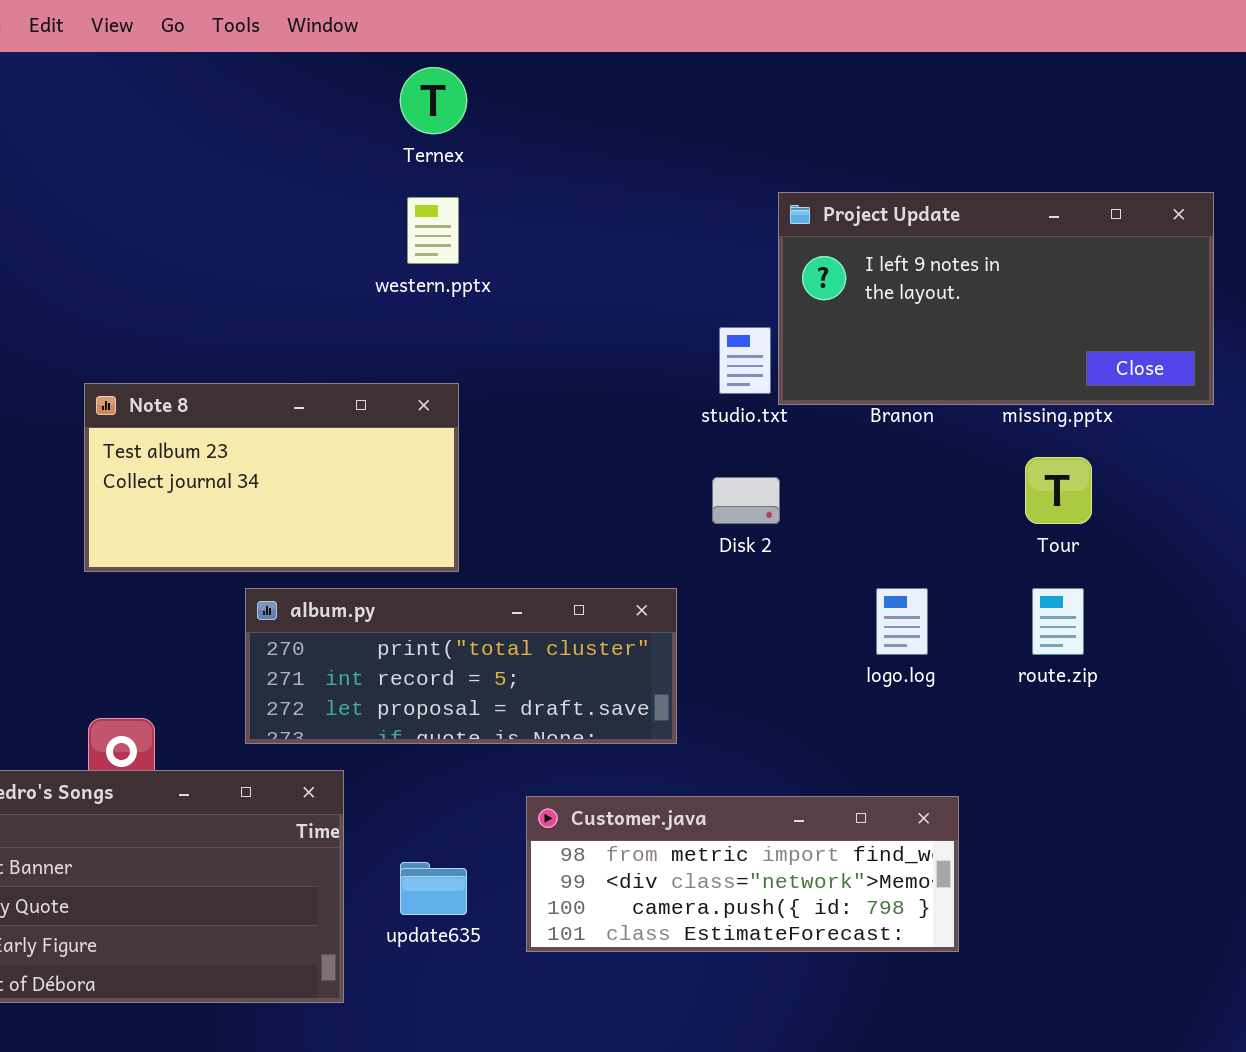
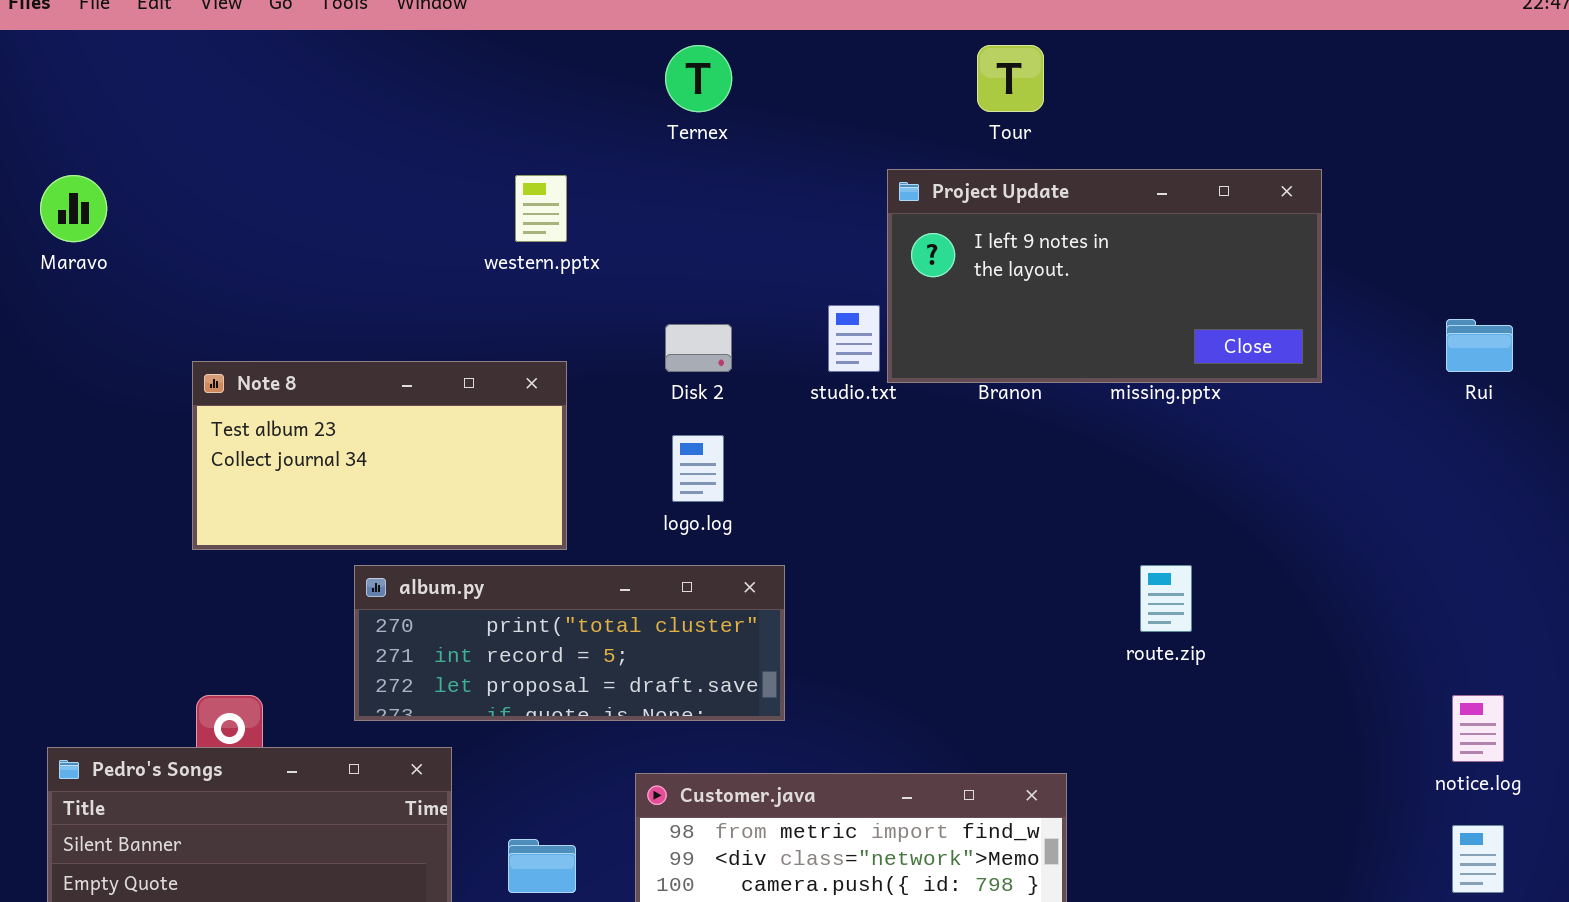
Ternex: [400,67,467,134] -> [665,45,732,112], moved
Tour: [1025,457,1092,524] -> [977,45,1044,112], moved
Disk 2: [712,477,780,524] -> [665,324,732,372], moved
logo.log: [876,588,928,655] -> [672,435,724,502], moved

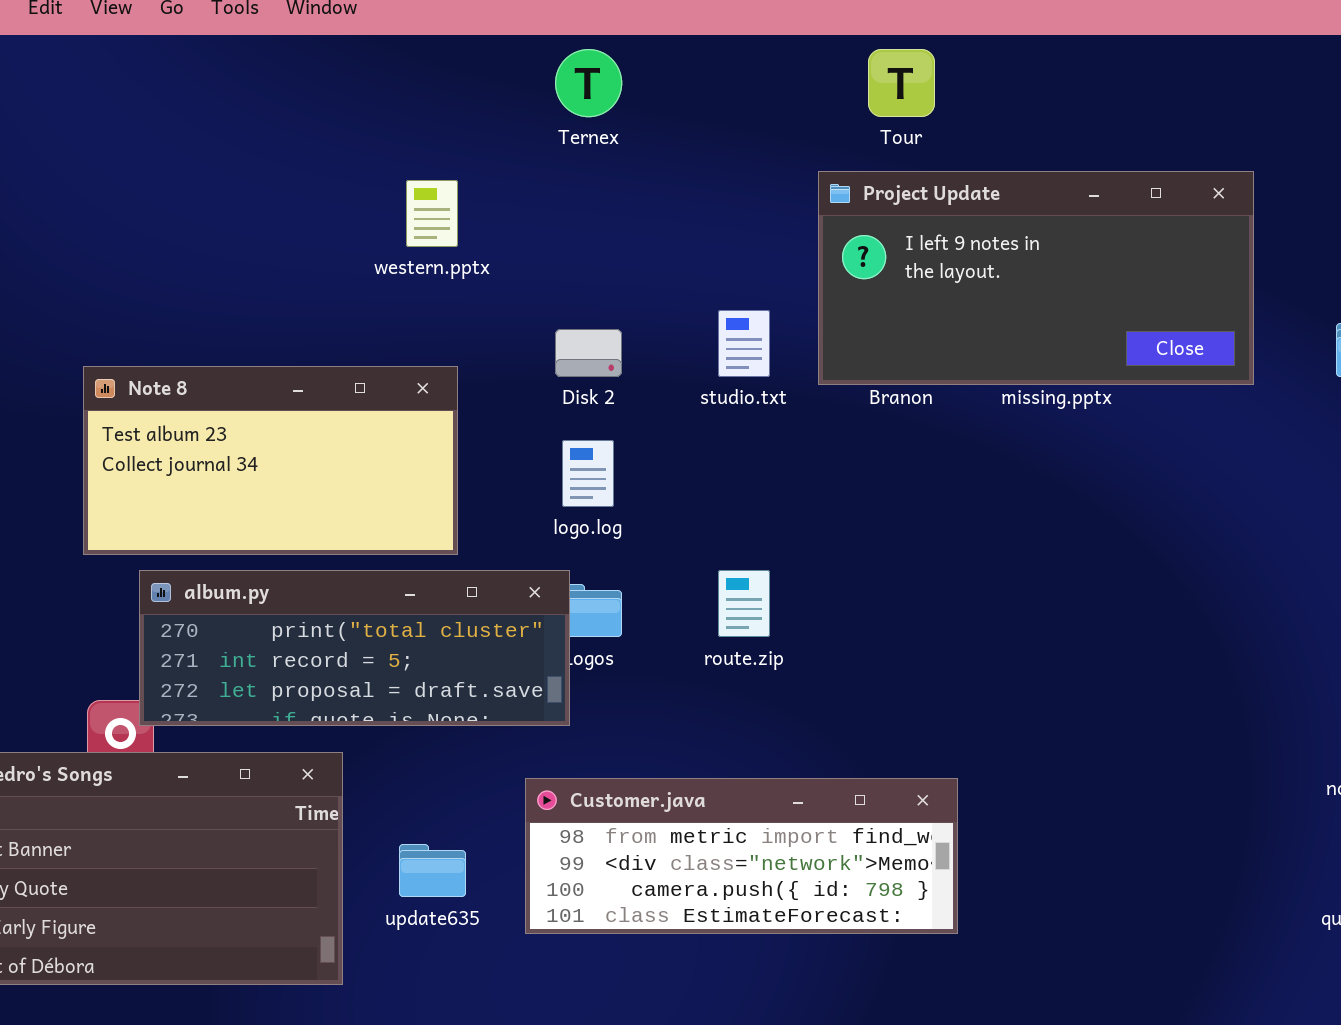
Project Update: [887,169,1322,383] -> [818,171,1254,385], moved
album.py: [354,565,785,721] -> [139,570,570,726], moved
route.zip: [1140,565,1192,632] -> [718,570,770,637], moved

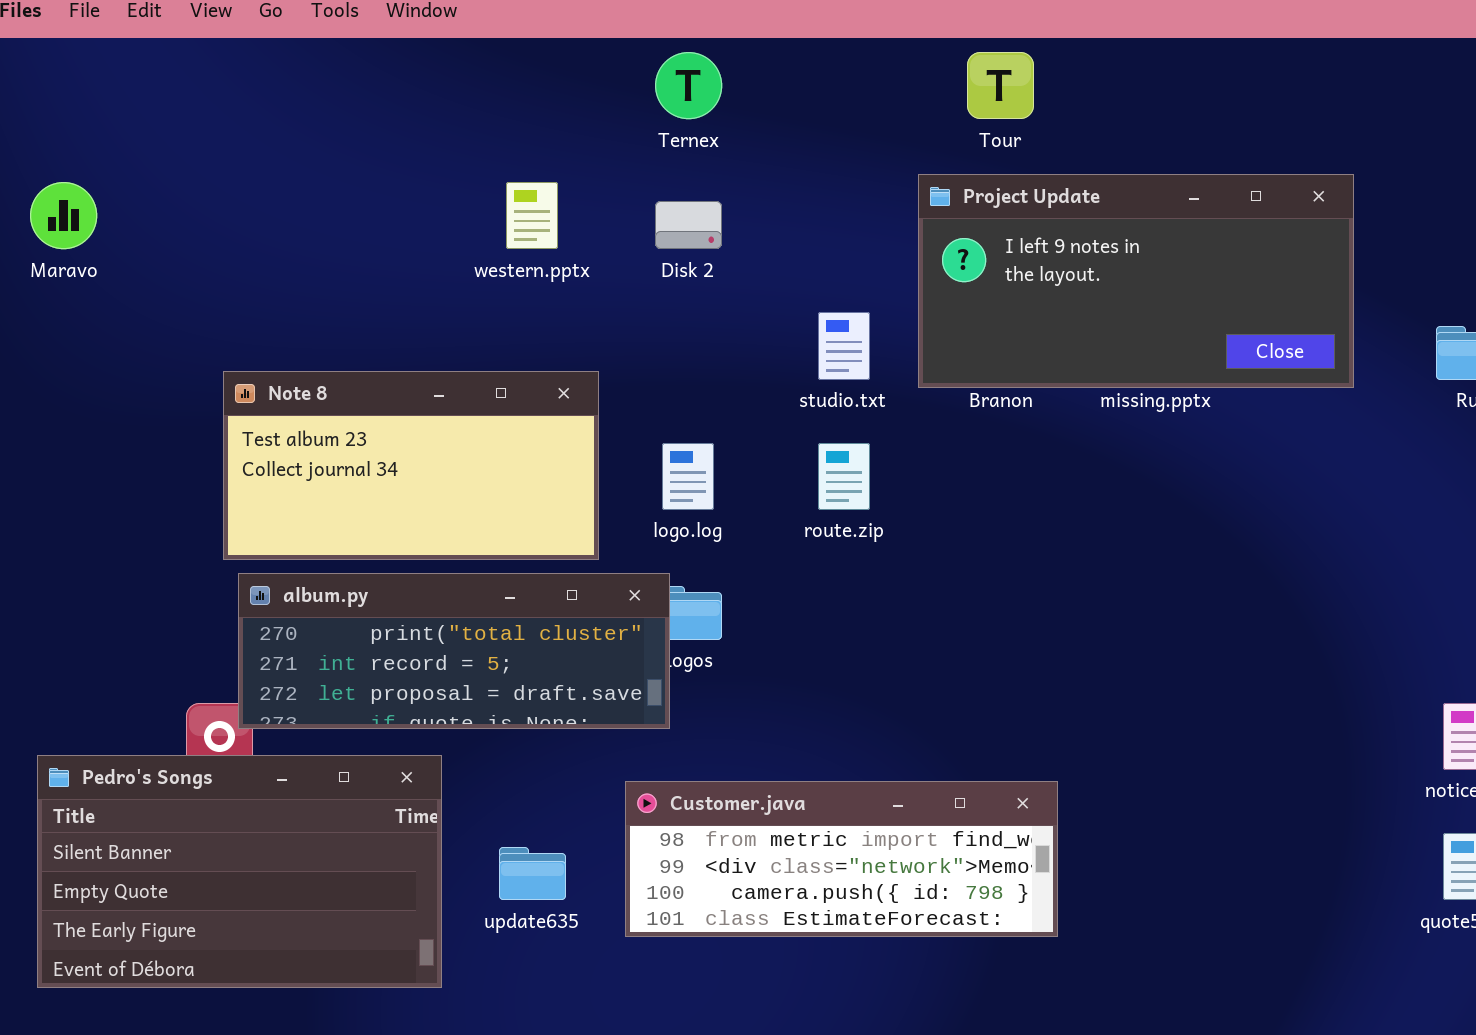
Disk 2: [555,329,622,377] -> [655,201,722,249], moved
Note 8: [83,366,458,555] -> [223,371,599,560], moved
route.zip: [718,570,770,637] -> [818,443,870,510], moved

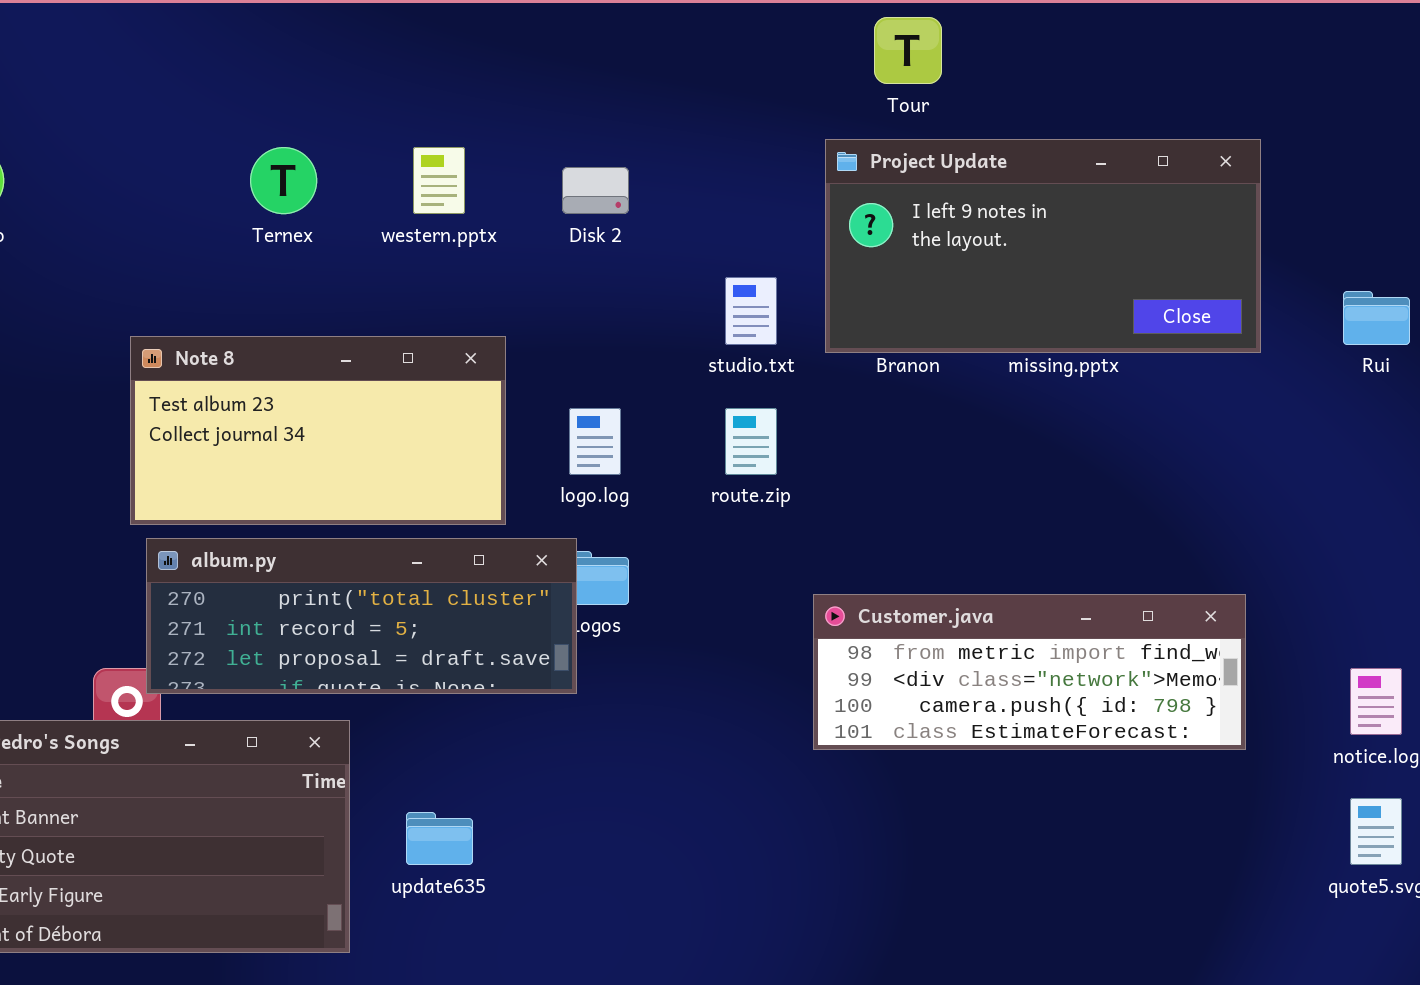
Ternex: [655,52,722,119] -> [250,147,317,214], moved
Customer.java: [625,781,1058,937] -> [813,594,1246,750], moved

